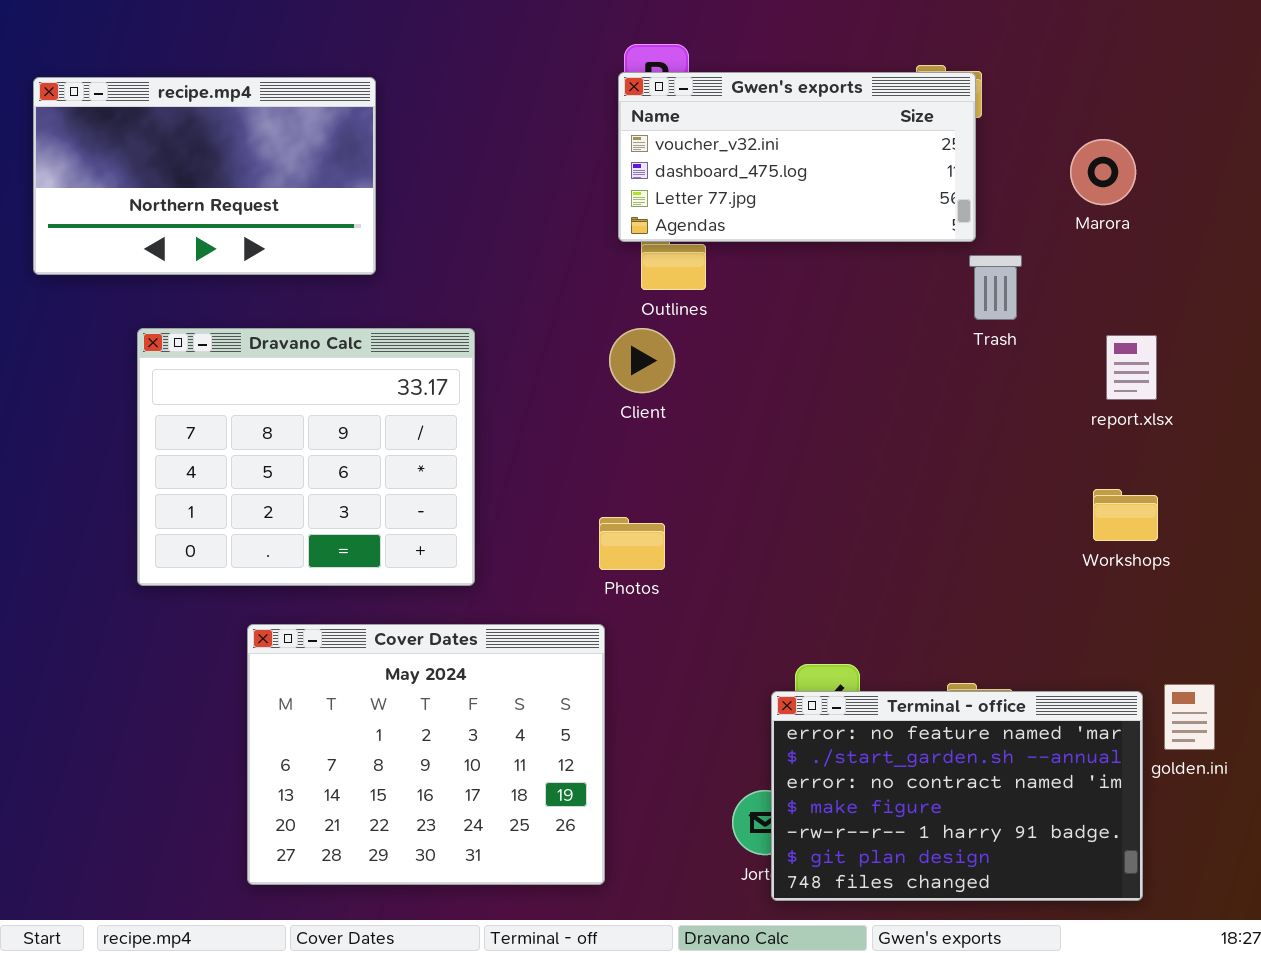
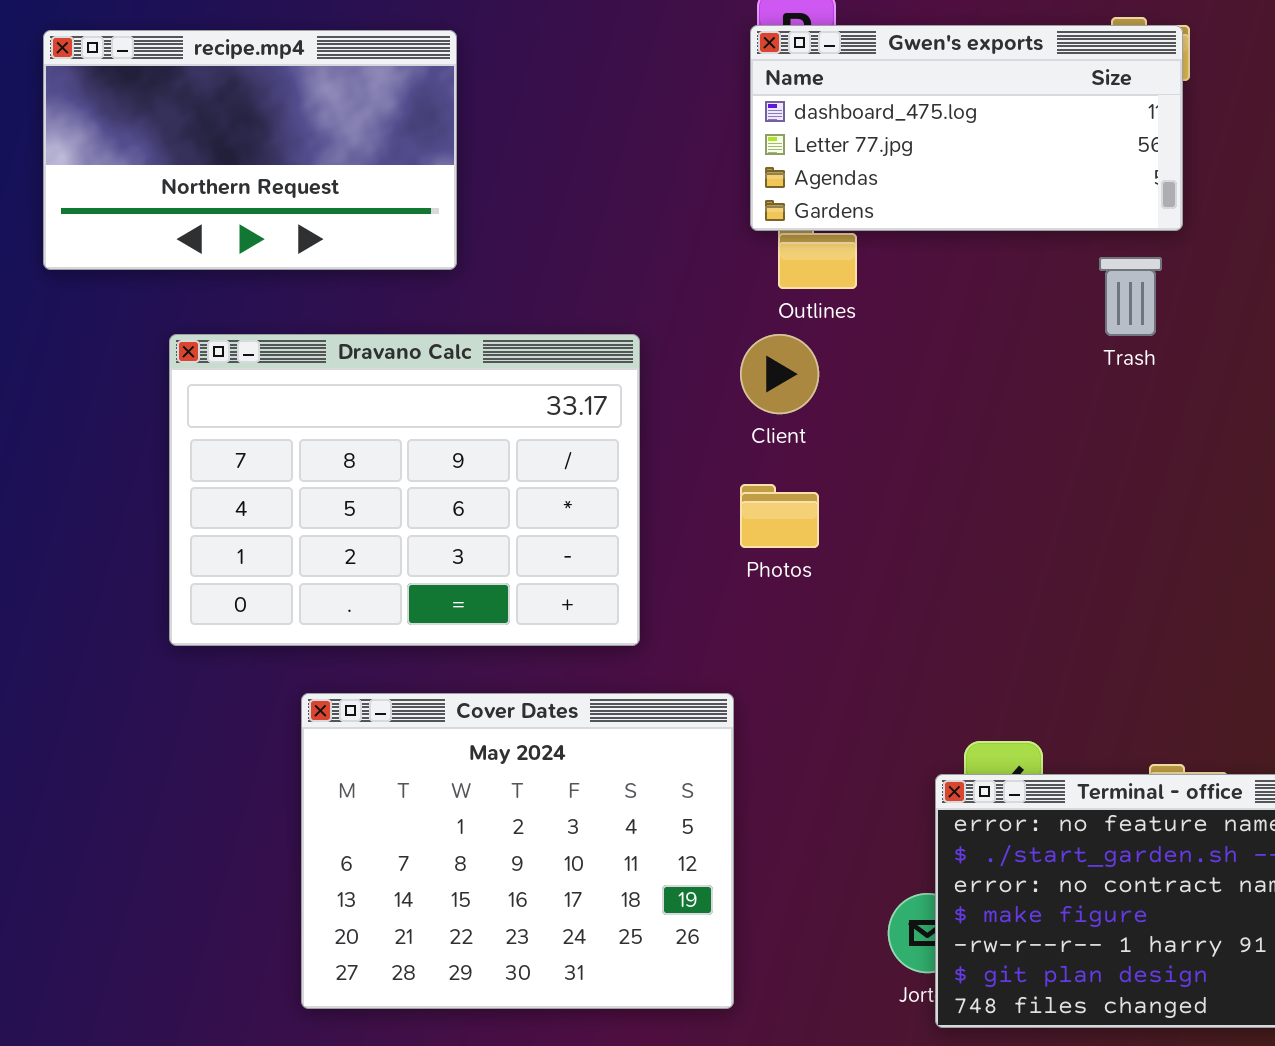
Gwen's exports: [618,72,976,242] -> [750,25,1183,231], scrolled down 1 row
Trash: [969,255,1022,320] -> [1099,257,1162,336], moved
Dravano Calc: [137,328,475,586] -> [169,334,640,646], resized
Photos: [599,517,665,570] -> [740,484,819,548], moved

